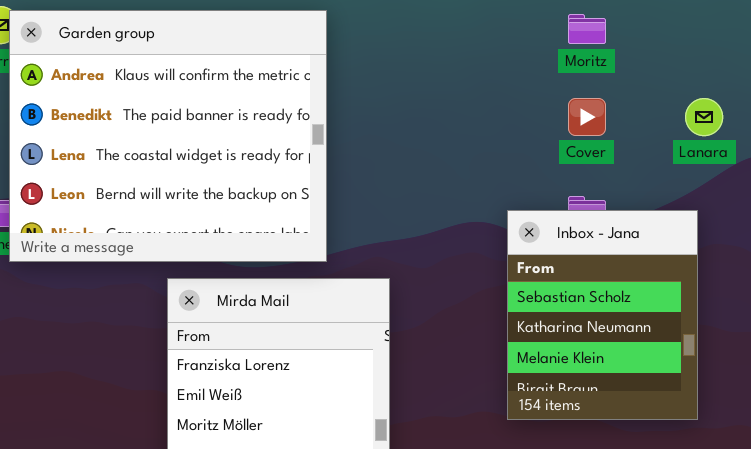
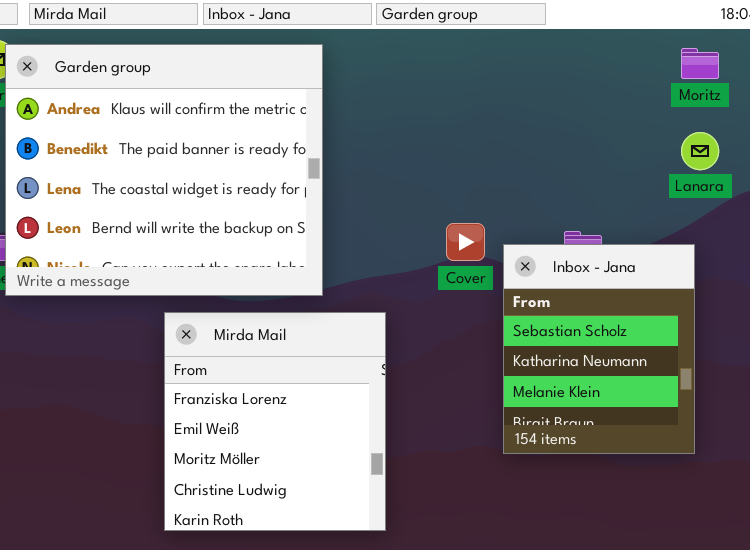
Moritz: [568,14,606,44] -> [681,48,719,79], moved
Cover: [568,98,606,136] -> [446,223,485,261], moved

